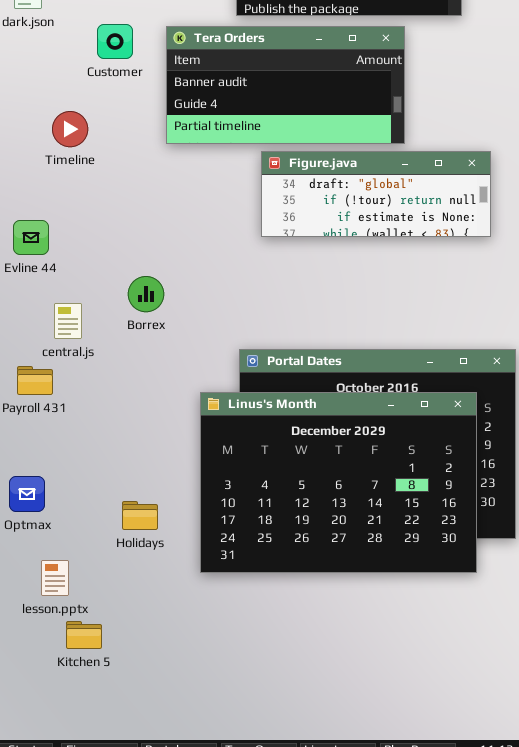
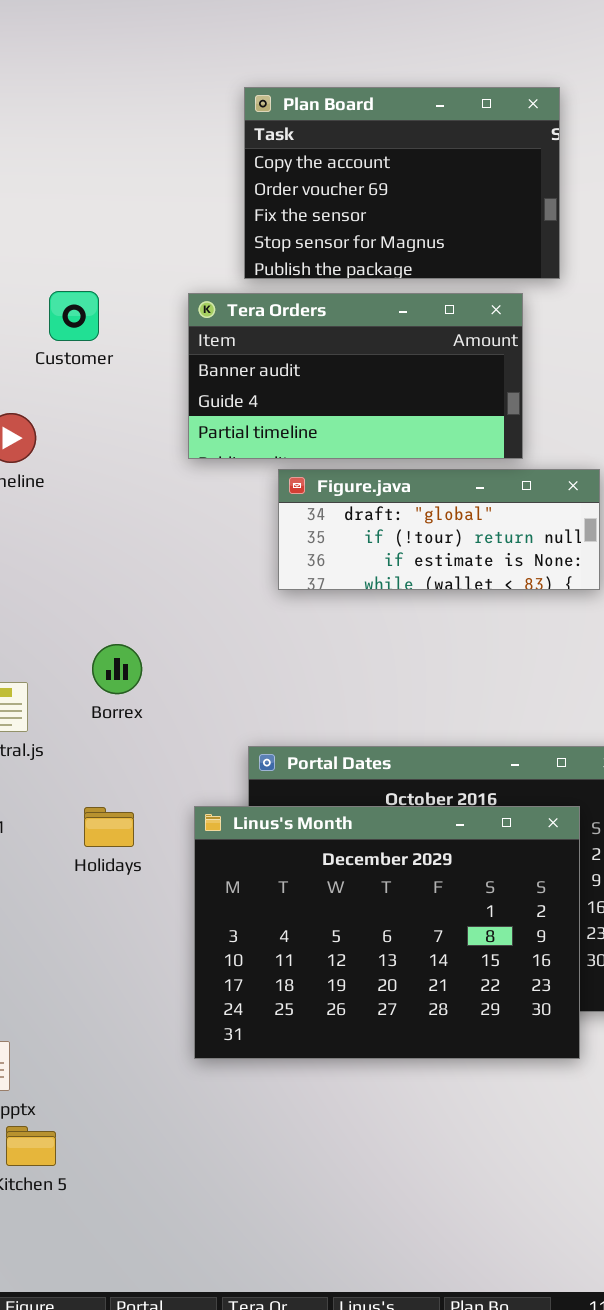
Tera Orders: [166,26,405,144] -> [188,293,523,459], moved
Holidays: [122,501,158,530] -> [84,807,134,847], moved

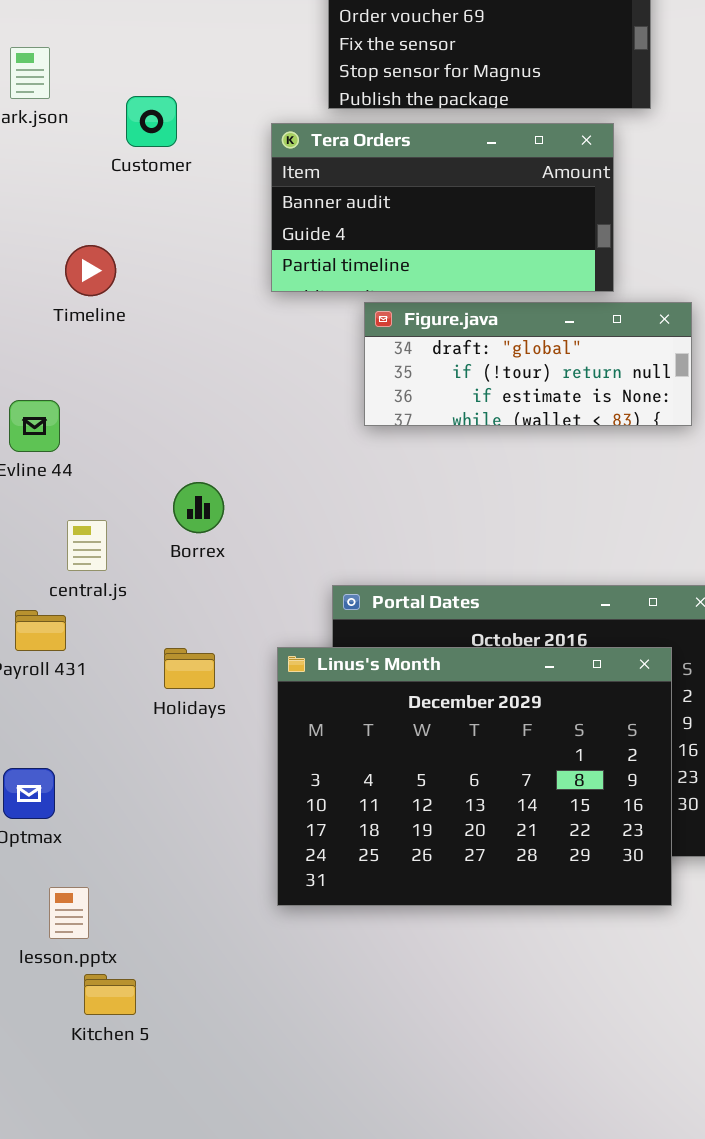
Customer: [49,291,99,341] -> [126,96,177,147], moved

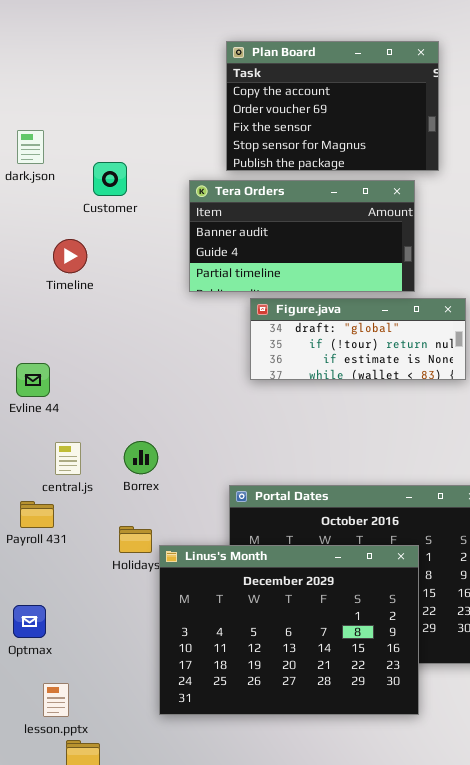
Timeline: [65,245,116,296] -> [53,239,87,273], moved
Borrex: [173,482,224,533] -> [124,441,158,474], moved
Linus's Month: [277,647,672,906] -> [159,545,419,715], moved

